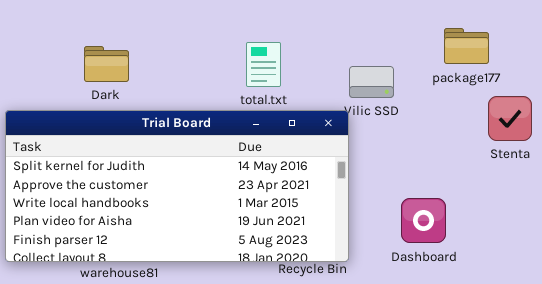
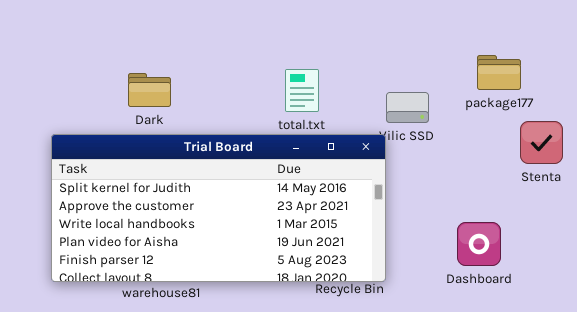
Dashboard: [401,198,446,243] -> [457,222,501,266], moved

